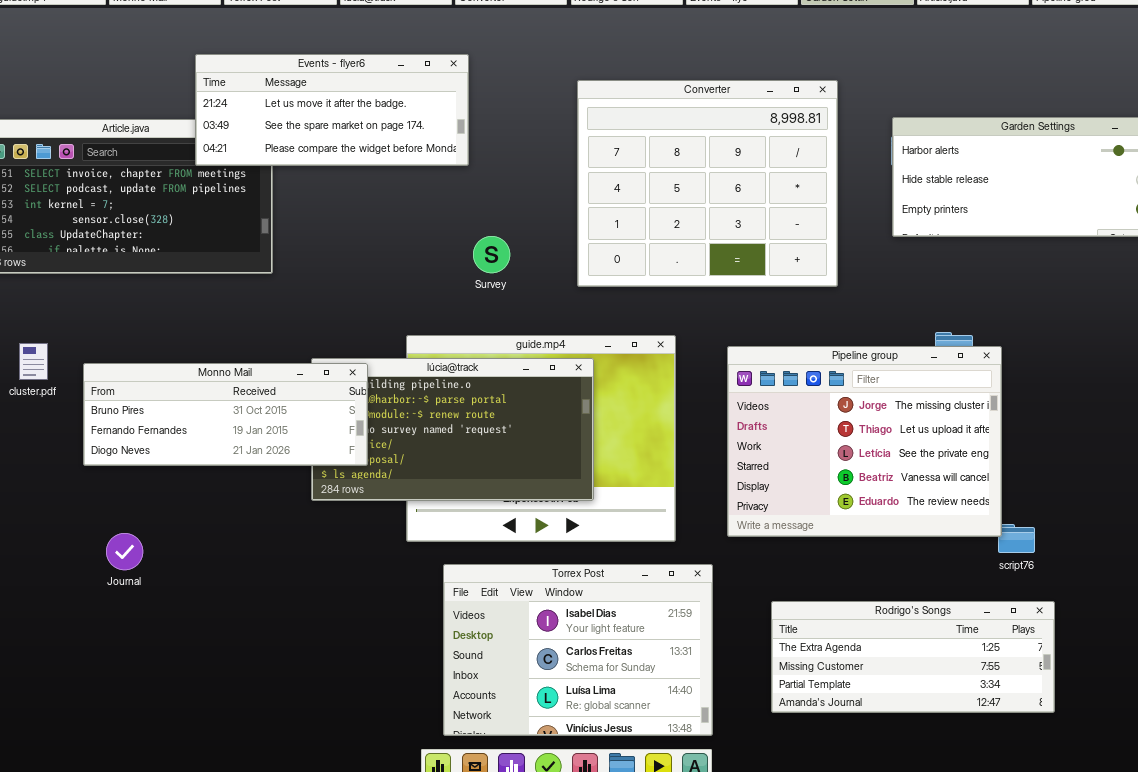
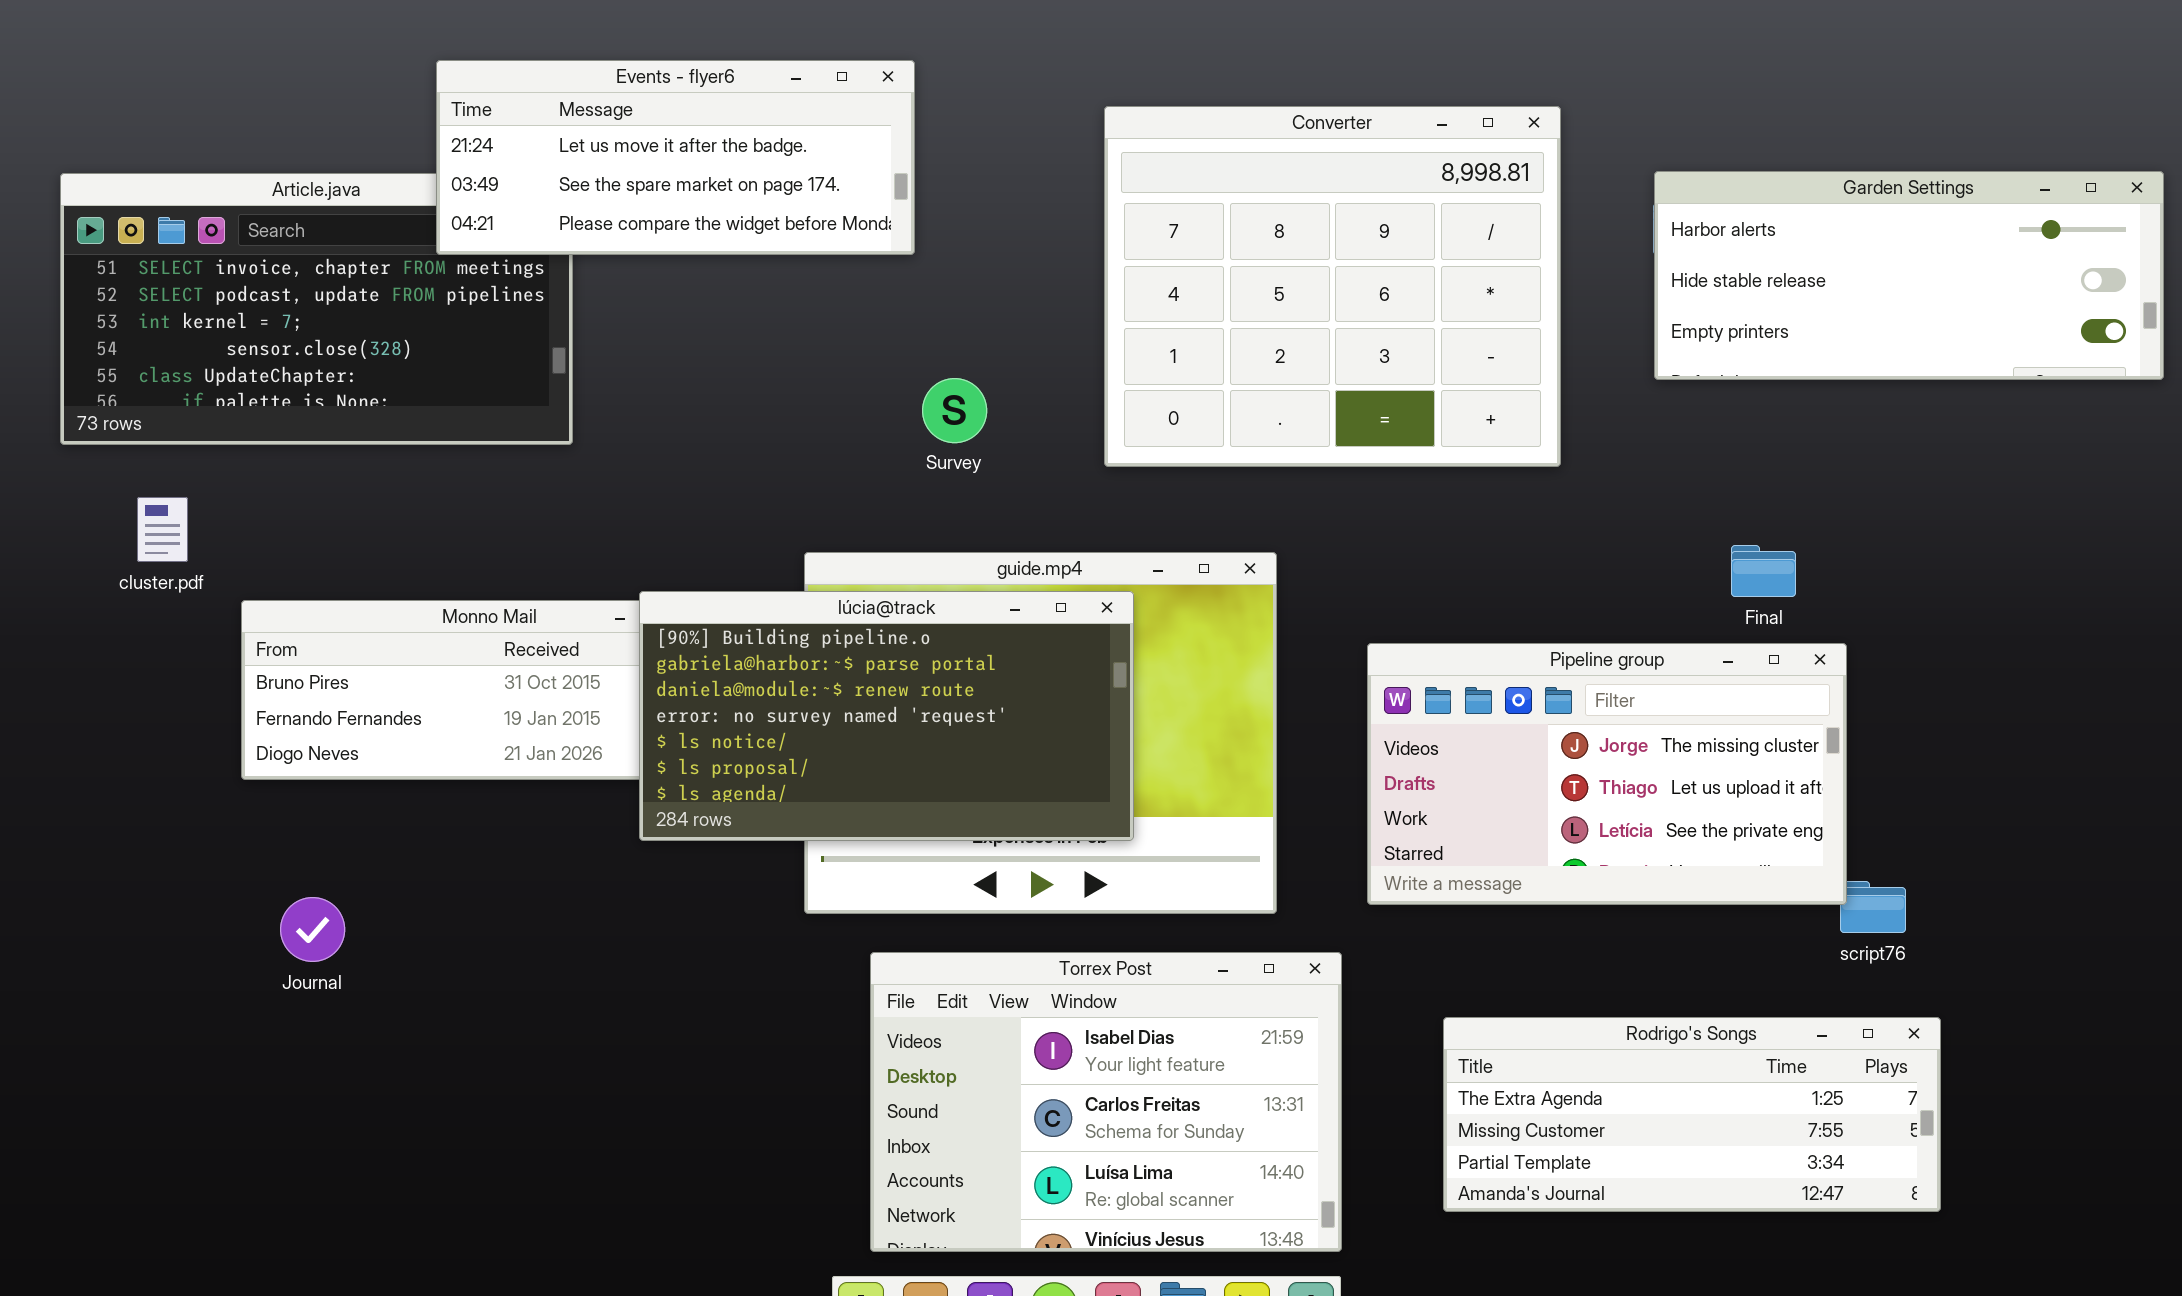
cluster.pdf: [19,343,48,380] -> [137,497,188,562], moved
Pipeline group: [727,346,1002,537] -> [1367,643,1847,905], resized
lúcia@track: [311,358,594,501] -> [639,591,1134,841], raised

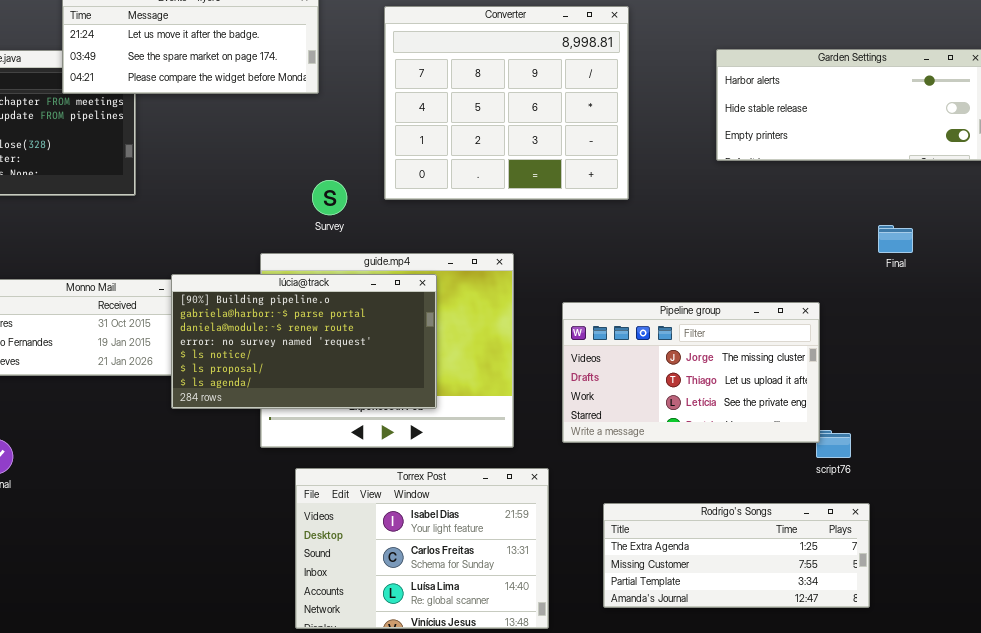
Converter: [1104,106,1561,467] -> [384,6,629,200], moved
Survey: [922,378,987,443] -> [312,180,347,215], moved
Final: [1731,545,1796,597] -> [878,225,913,253], moved

